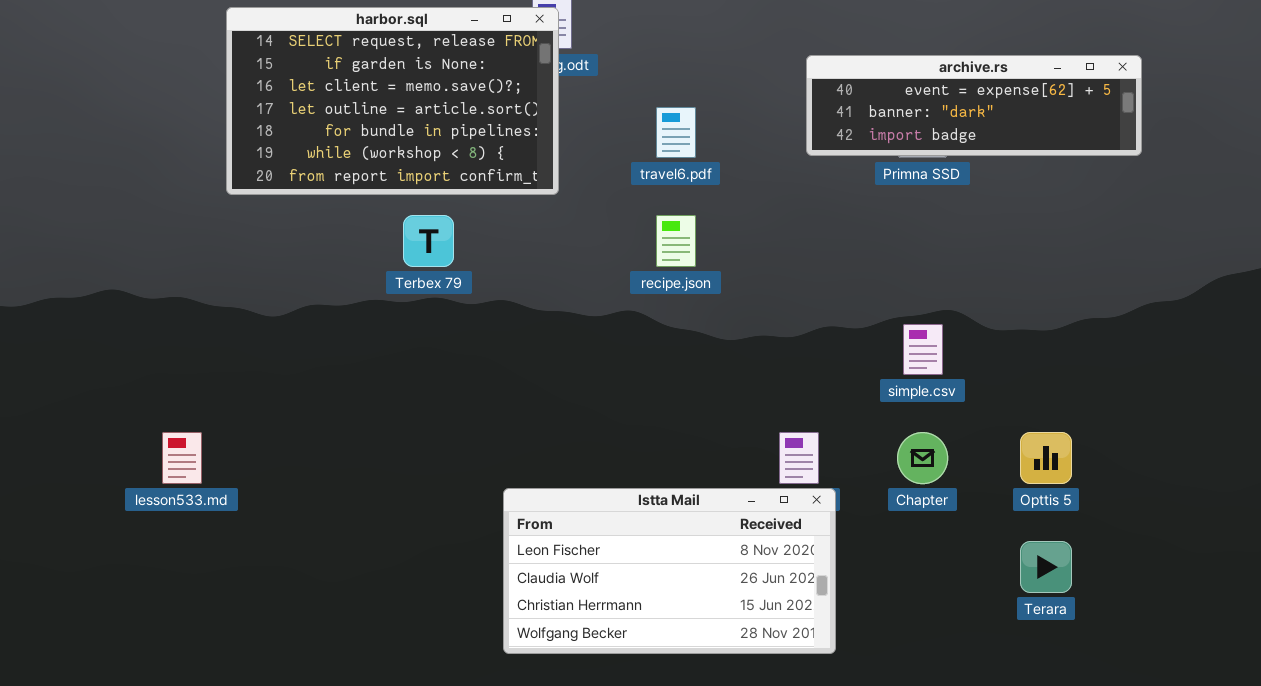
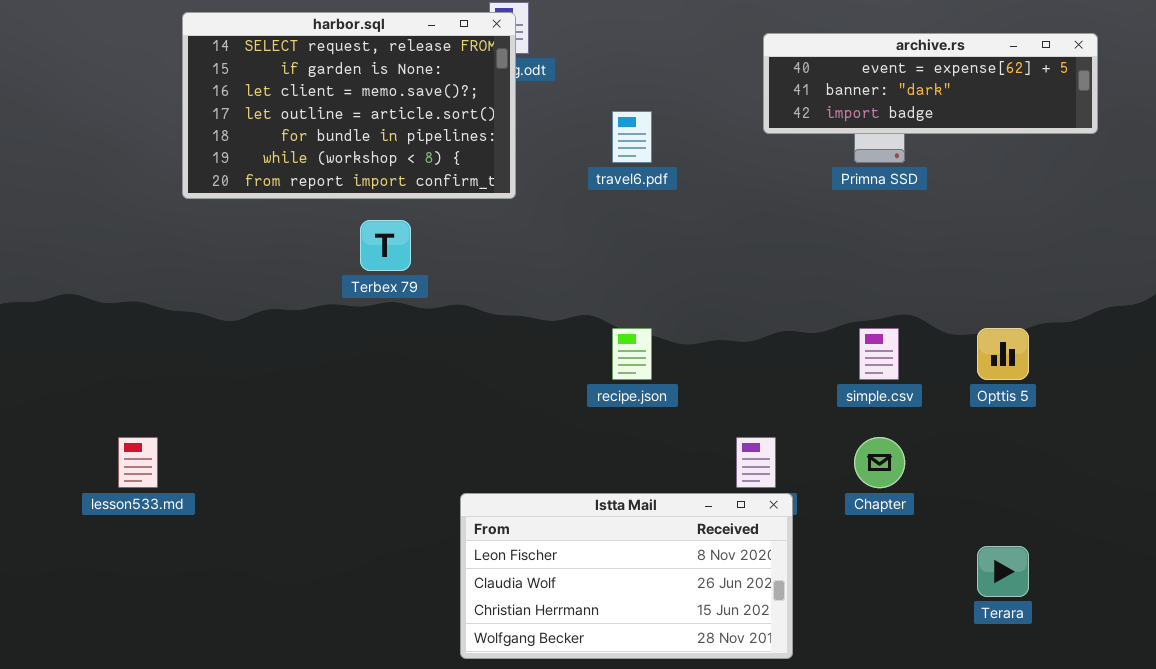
archive.rs: [806,55,1142,156] -> [763,33,1098,134], moved
recipe.json: [656,215,696,267] -> [612,328,652,380], moved
Opttis 5: [1020,432,1072,484] -> [977,328,1029,380], moved

